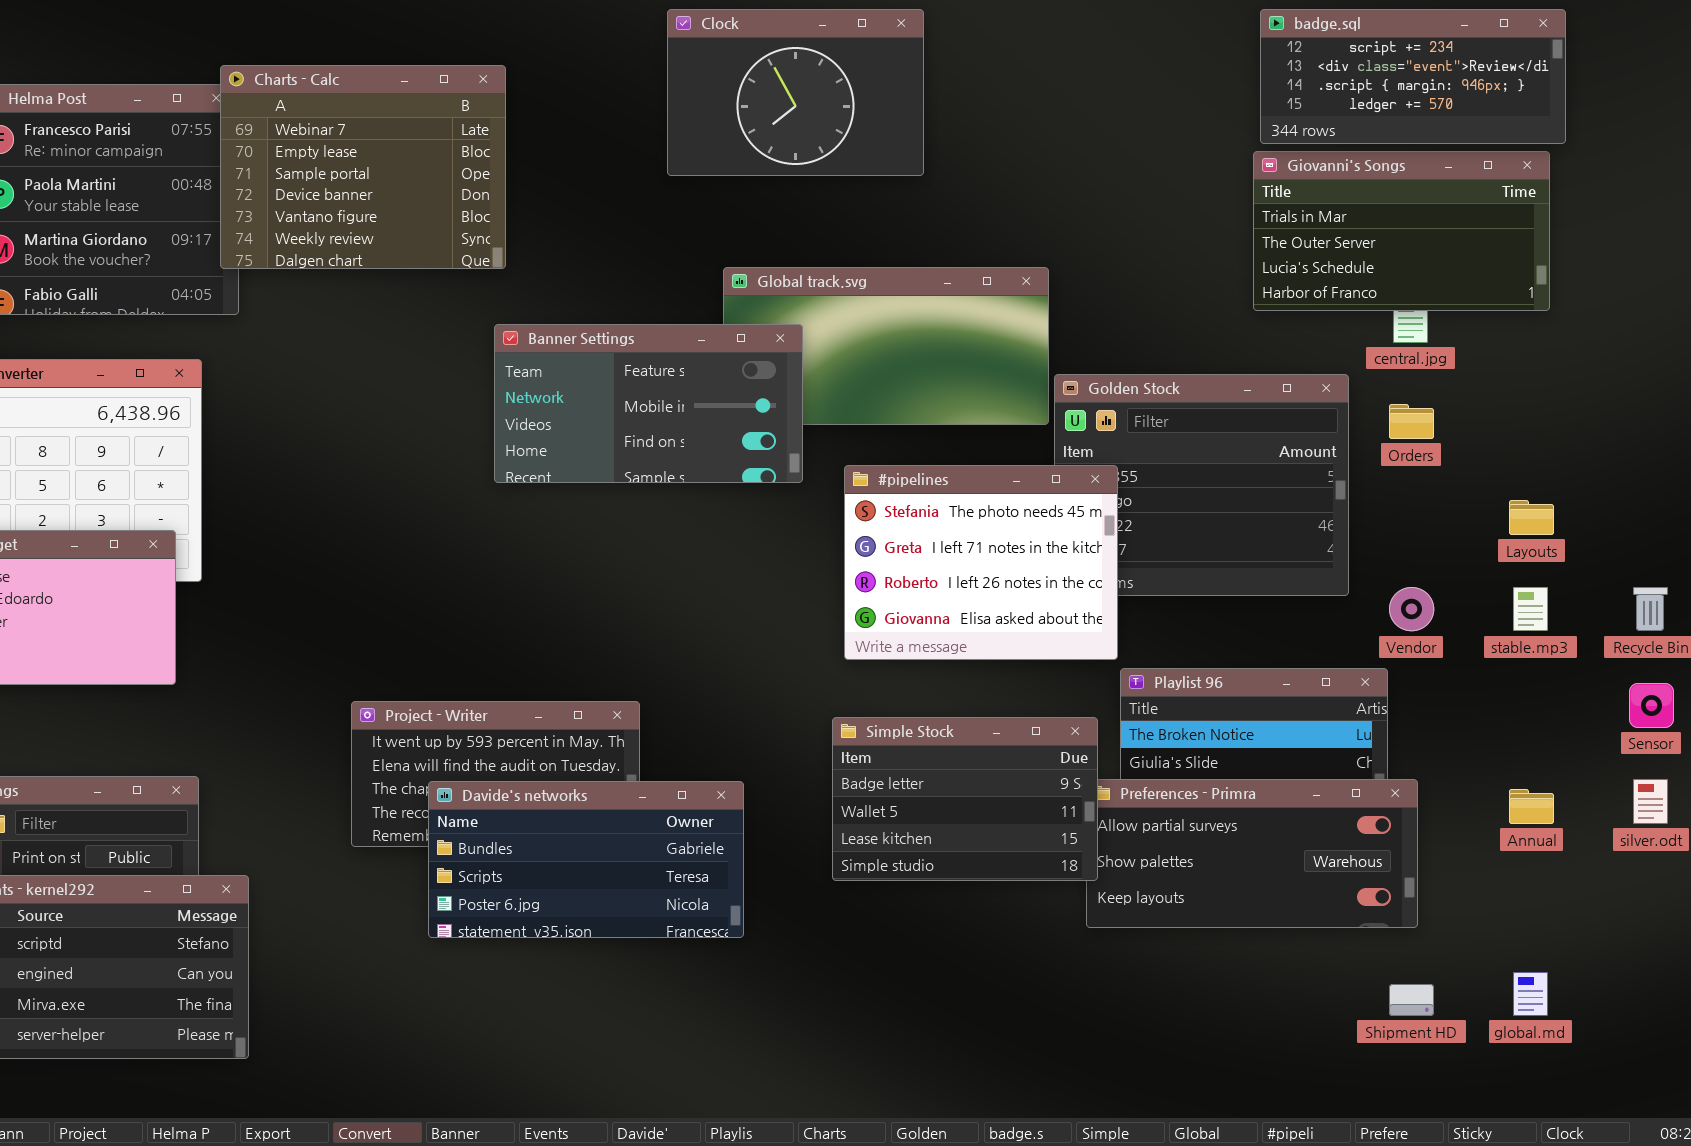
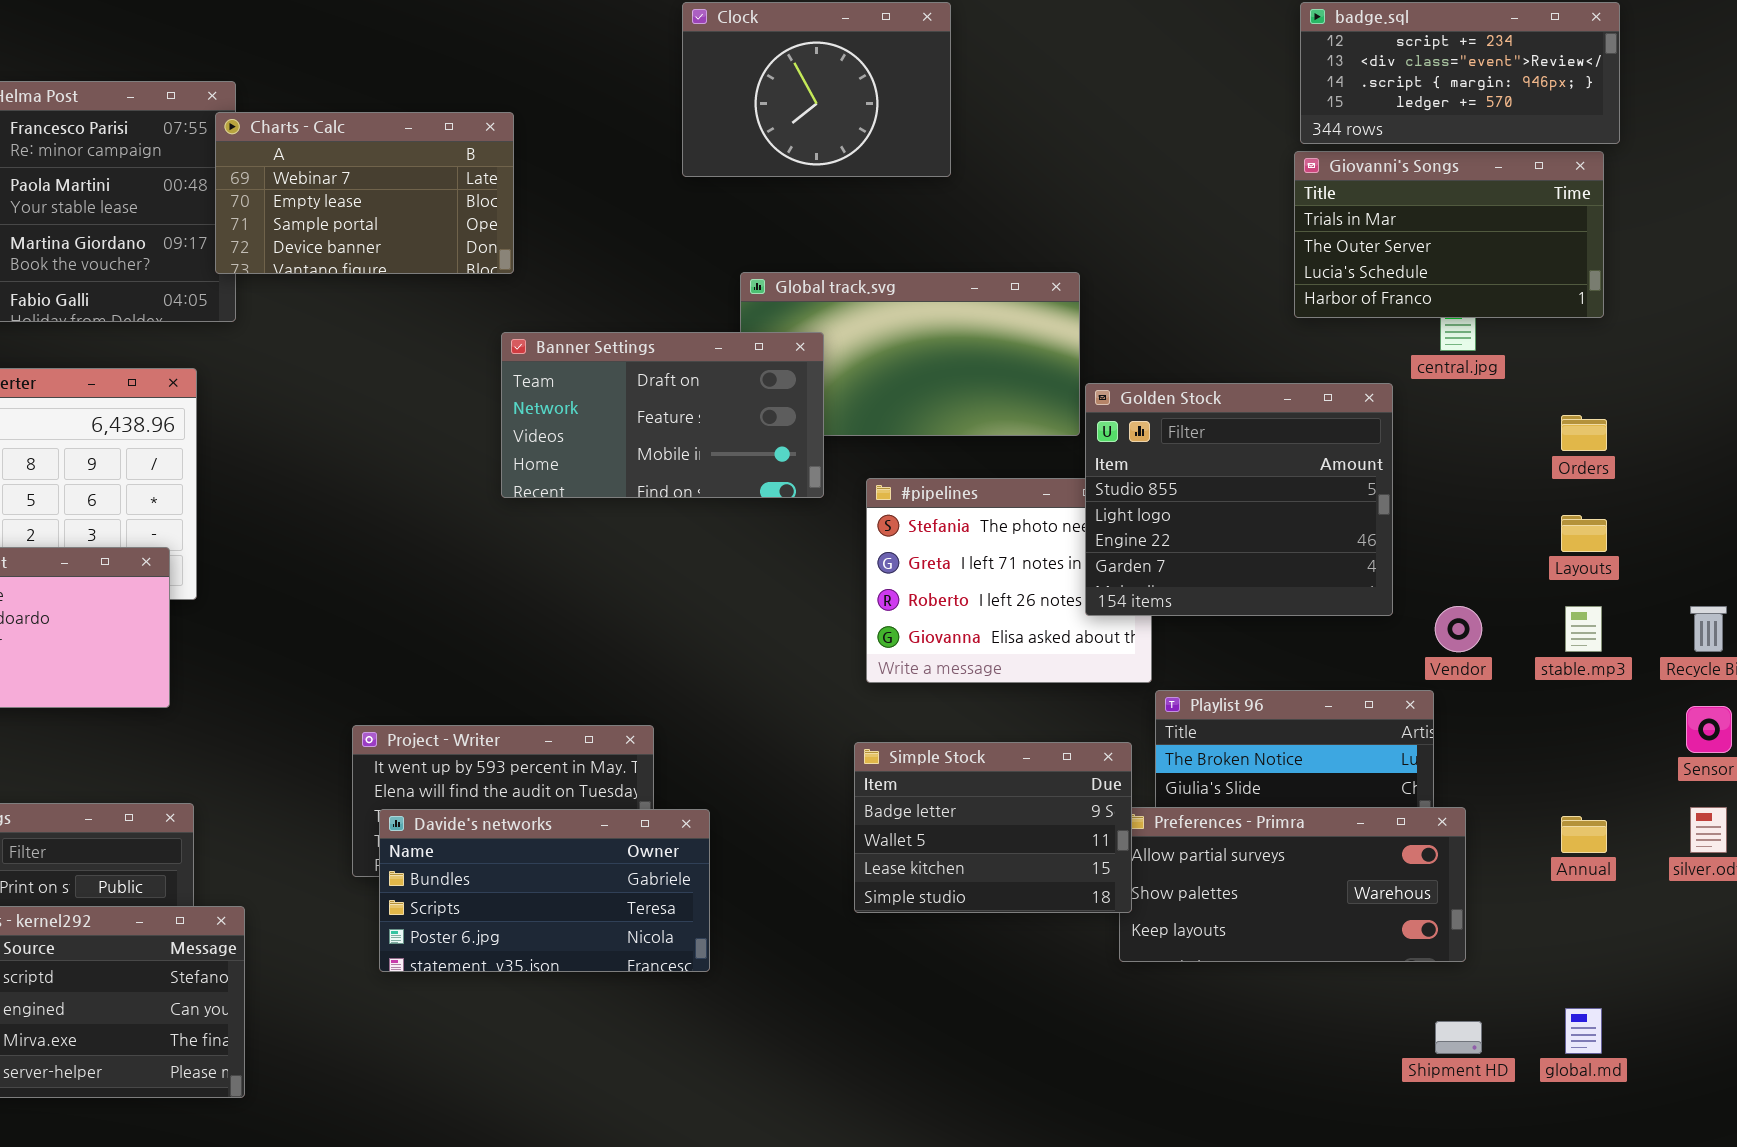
Charts - Calc: [220,65,506,269] -> [215,112,514,274], resized
Banner Settings: [494,324,803,483] -> [501,332,824,498], scrolled up 1 row
Golden Stock: [1054,374,1349,596] -> [1085,383,1393,616], raised
Orders: [1389,404,1434,439] -> [1561,415,1607,451], moved
Davide's networks: [428,781,744,938] -> [379,809,710,972], moved

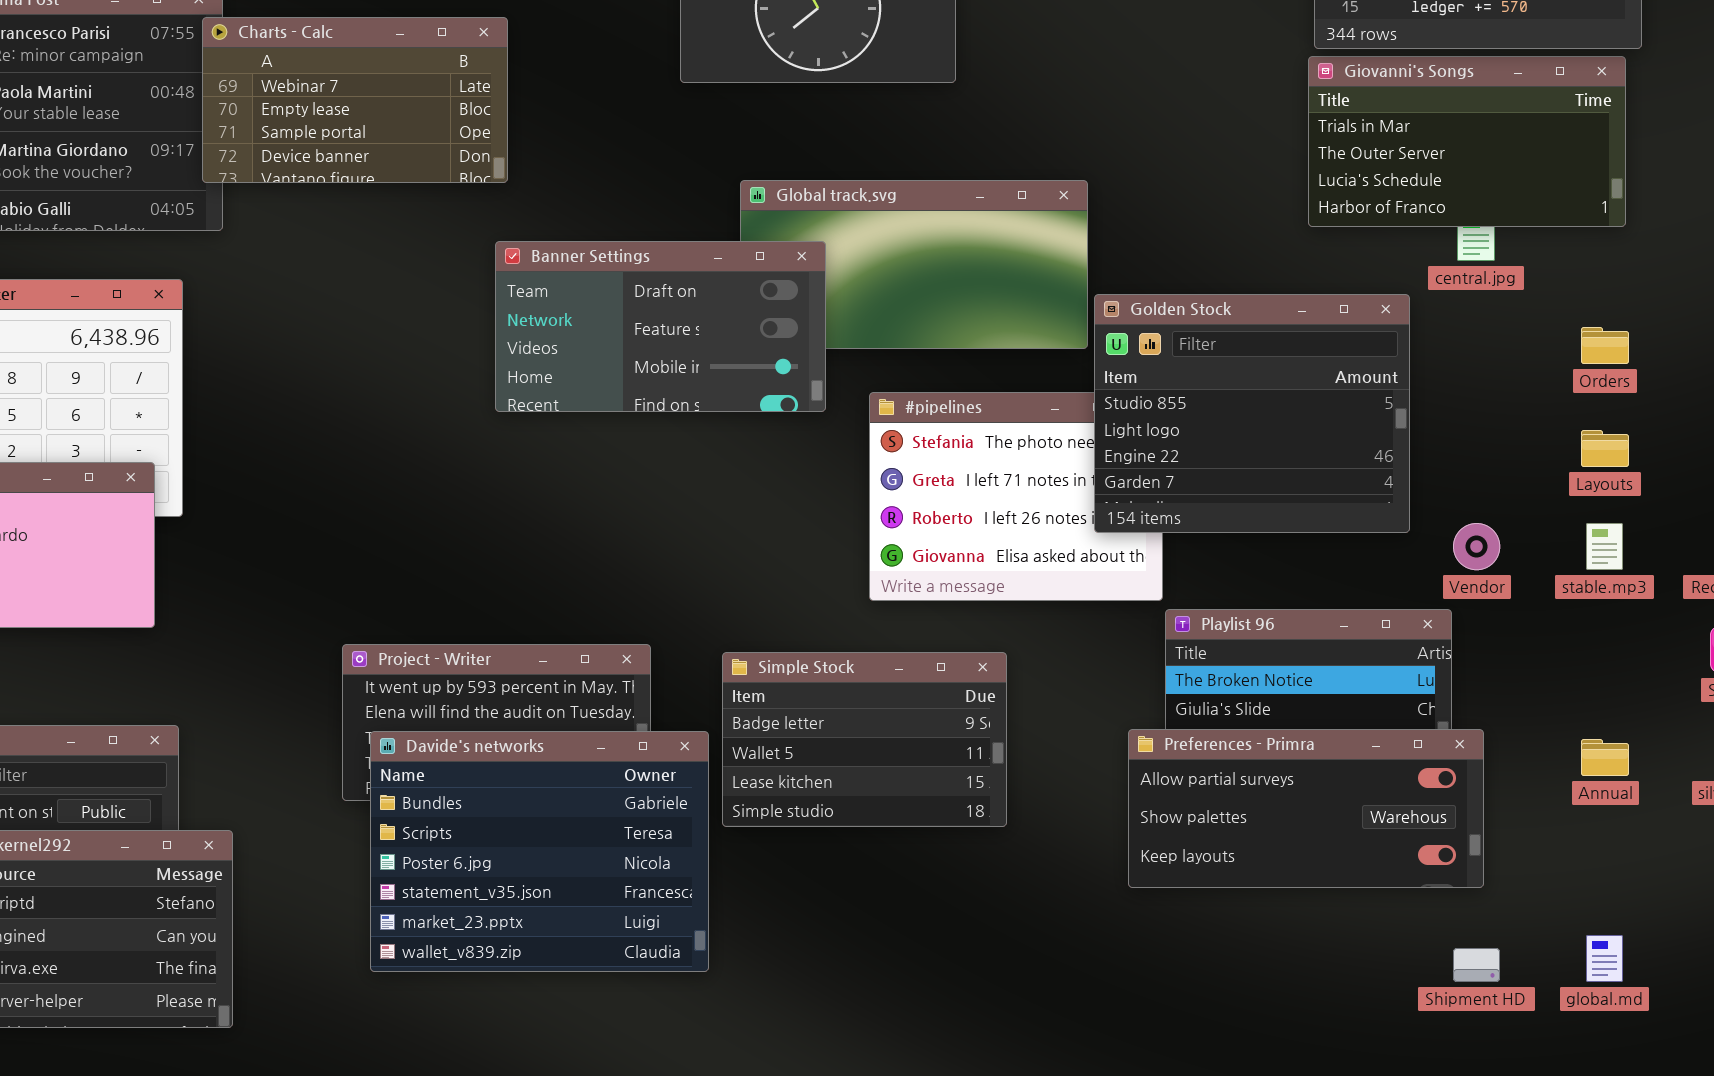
Simple Stock: [854,742,1132,913] -> [722,652,1007,827], moved
Davide's networks: [379,809,710,972] -> [370,731,709,972], resized

